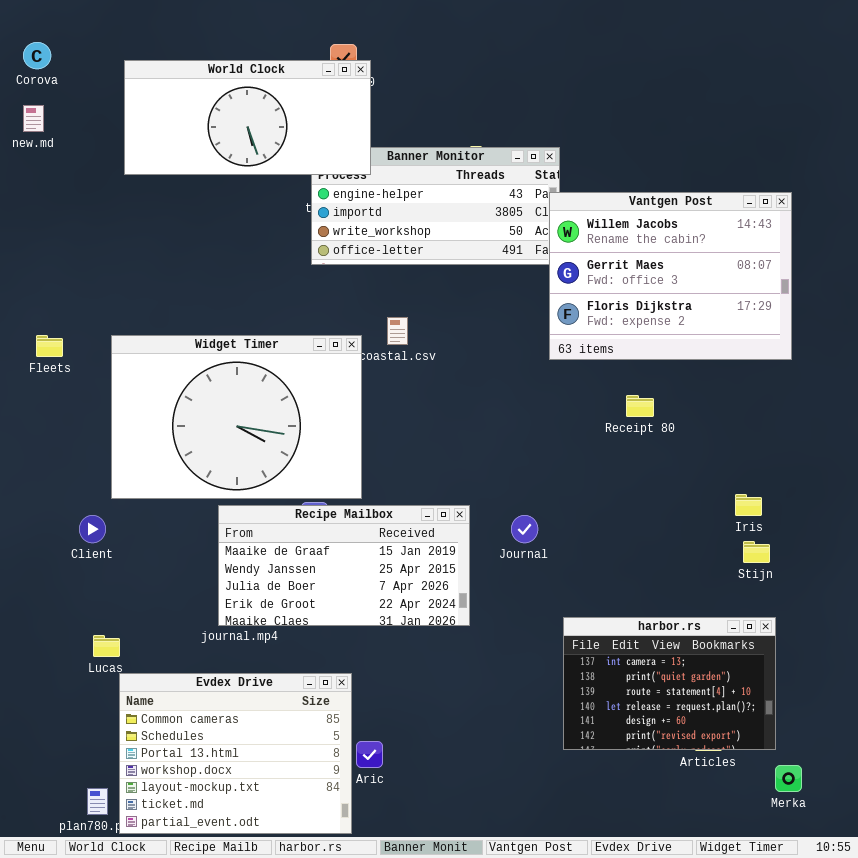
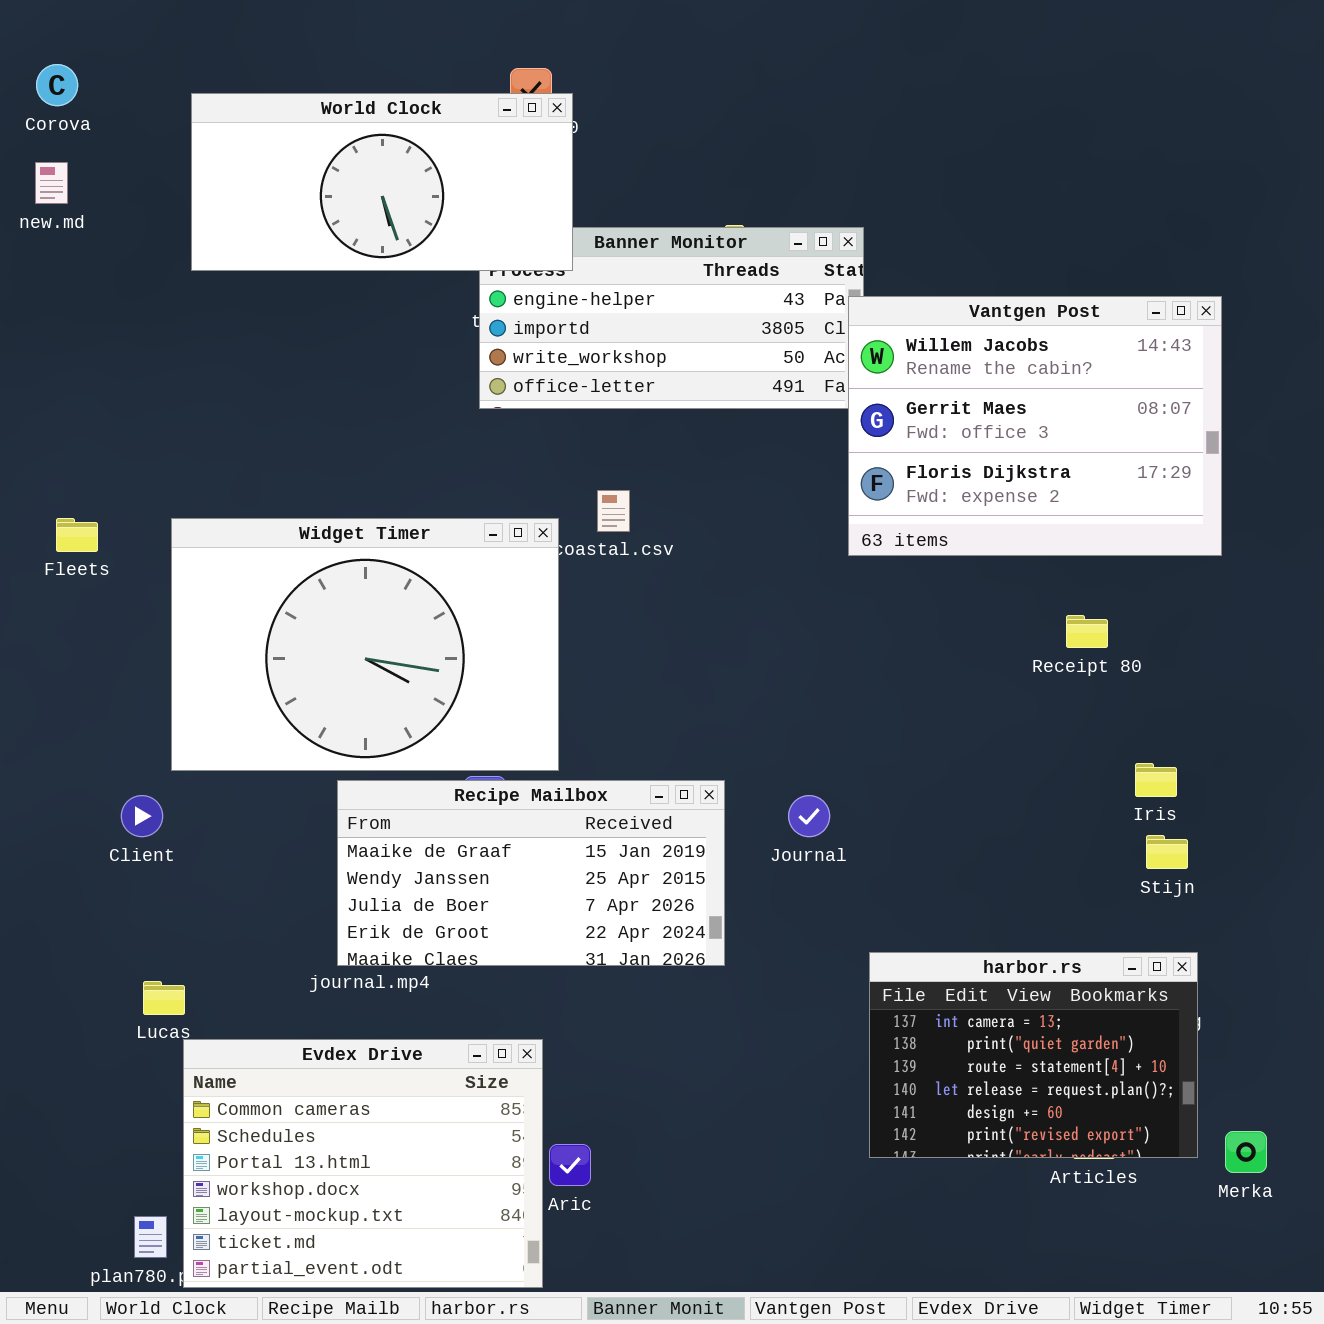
Receipt 80: [626,395,654,417] -> [1066,615,1108,648], moved
Merka: [775,765,802,792] -> [1225,1131,1267,1173], moved

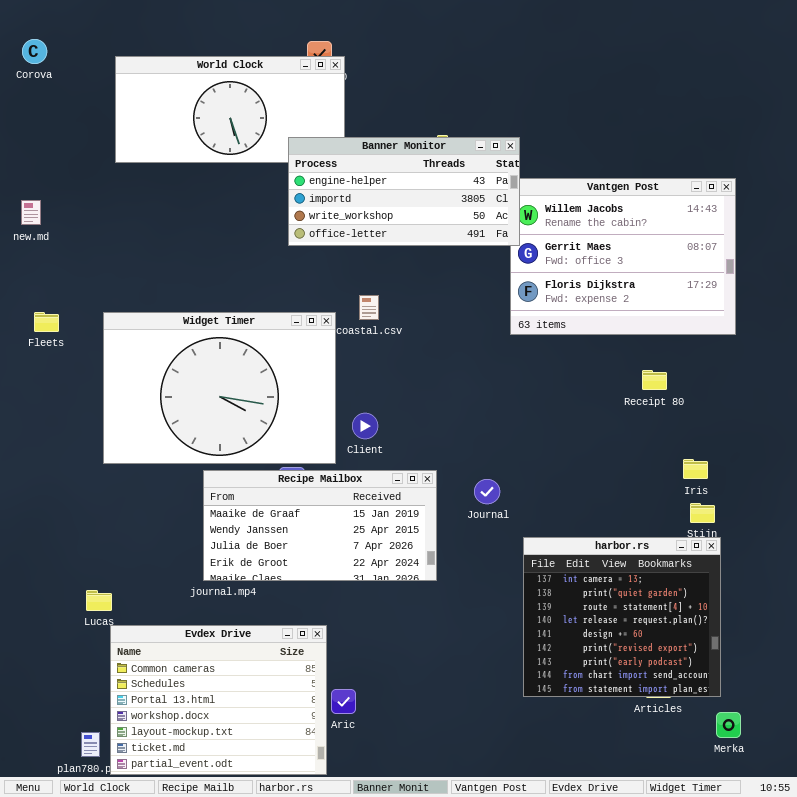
new.md: [35,162,68,204] -> [21,200,41,225], moved
Banner Monitor: [479,227,864,409] -> [288,137,520,246], raised
Client: [121,795,163,837] -> [352,413,378,439], moved
harbor.rs: [869,952,1198,1158] -> [523,537,721,697], resized
Merka: [1225,1131,1267,1173] -> [716,712,741,738], moved

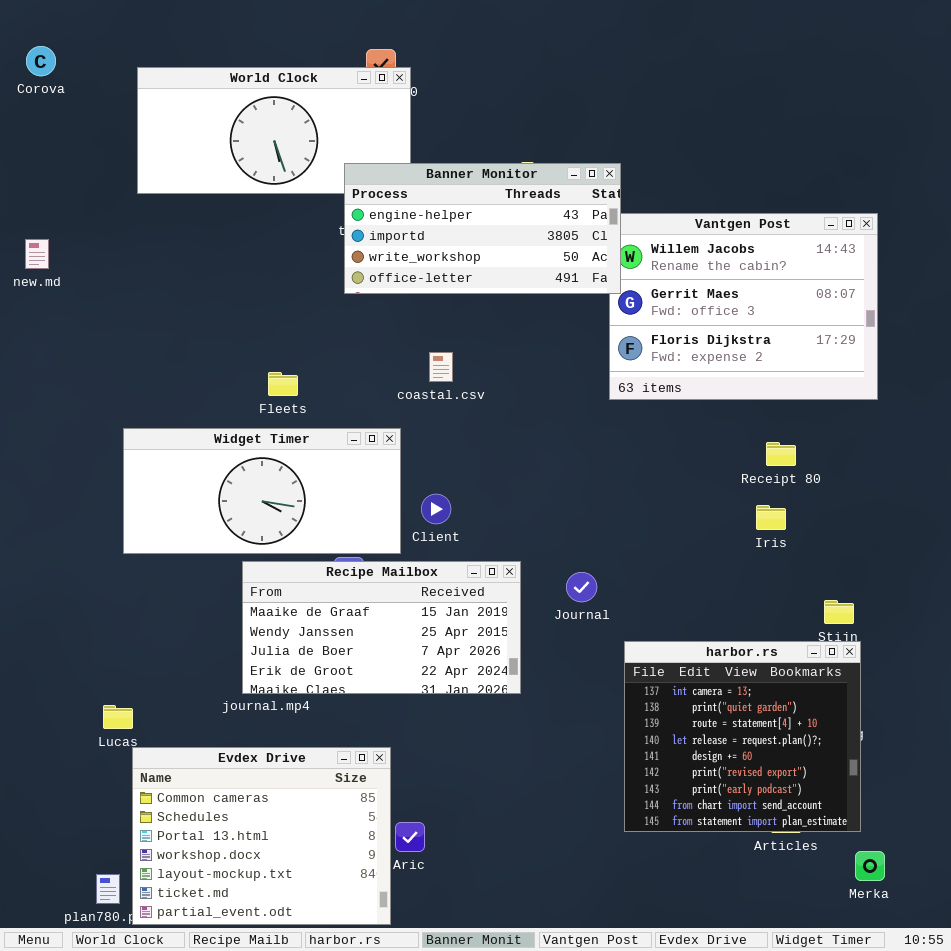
Fleets: [34,312,59,332] -> [268,372,298,396], moved
Widget Timer: [103,312,336,464] -> [123,428,401,554], resized
Iris: [683,459,708,479] -> [756,505,786,530], moved

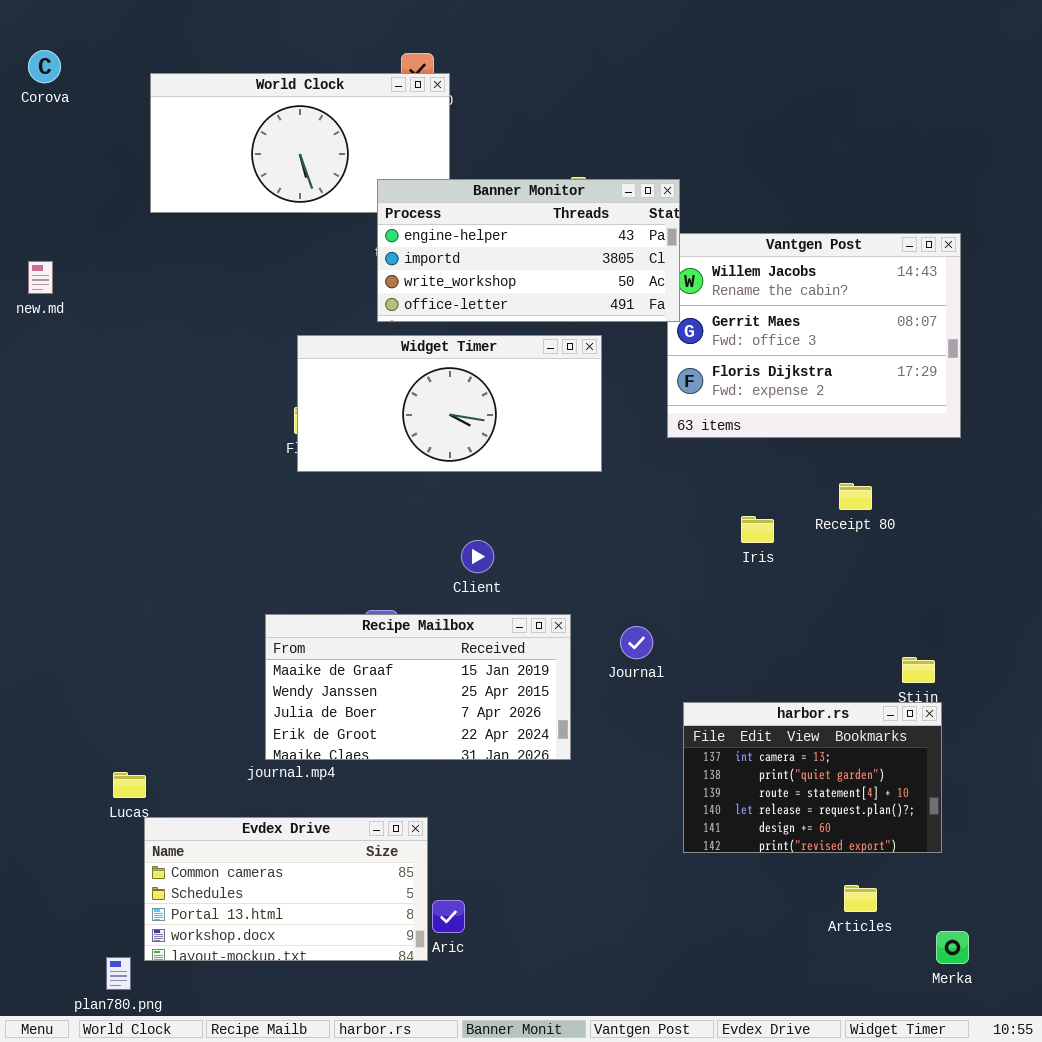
Widget Timer: [123,428,401,554] -> [297,335,602,472], moved
Iris: [756,505,786,530] -> [741,516,774,543], moved
harbor.rs: [624,641,861,832] -> [683,702,942,853], resized
Evdex Drive: [132,747,391,925] -> [144,817,428,961], resized

